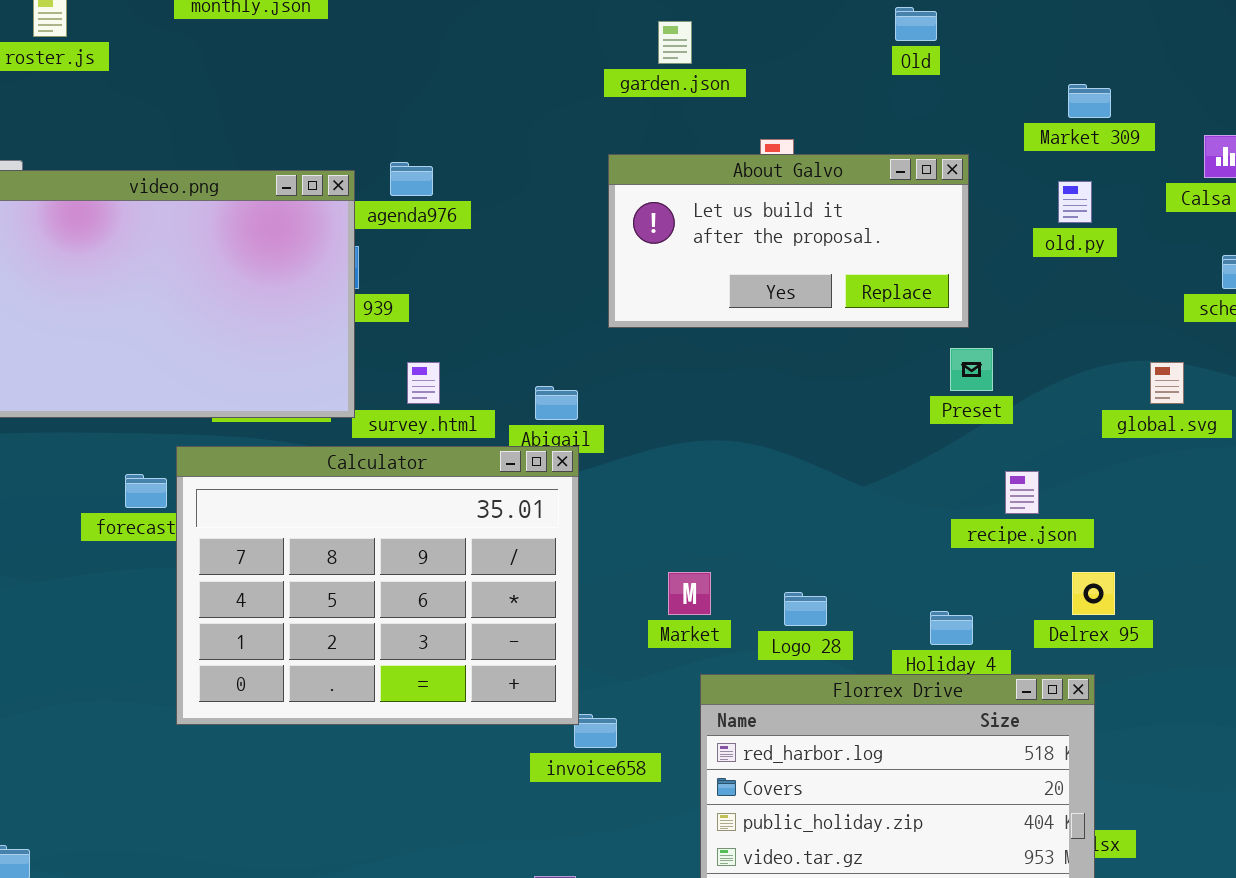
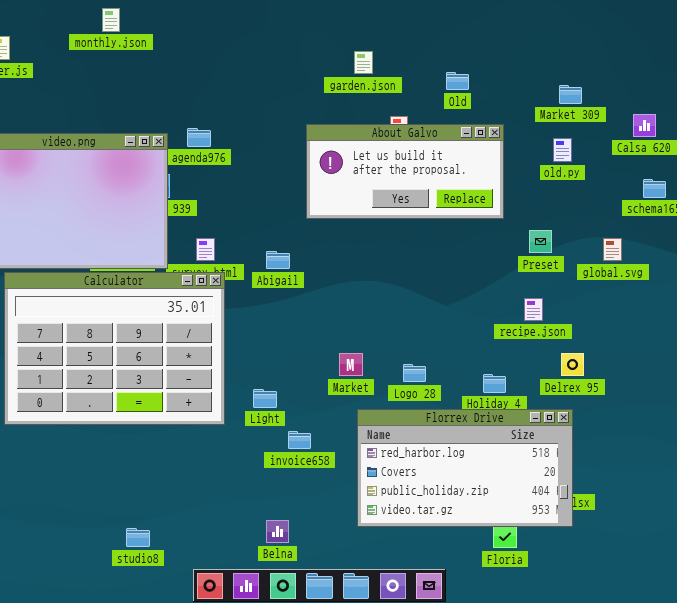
Old: [895,7,937,41] -> [446,72,469,90], moved
garden.json: [658,21,692,64] -> [354,51,373,74], moved
Preset: [950,348,993,391] -> [529,230,552,253], moved
Calculator: [176,446,579,725] -> [4,272,225,425], moved

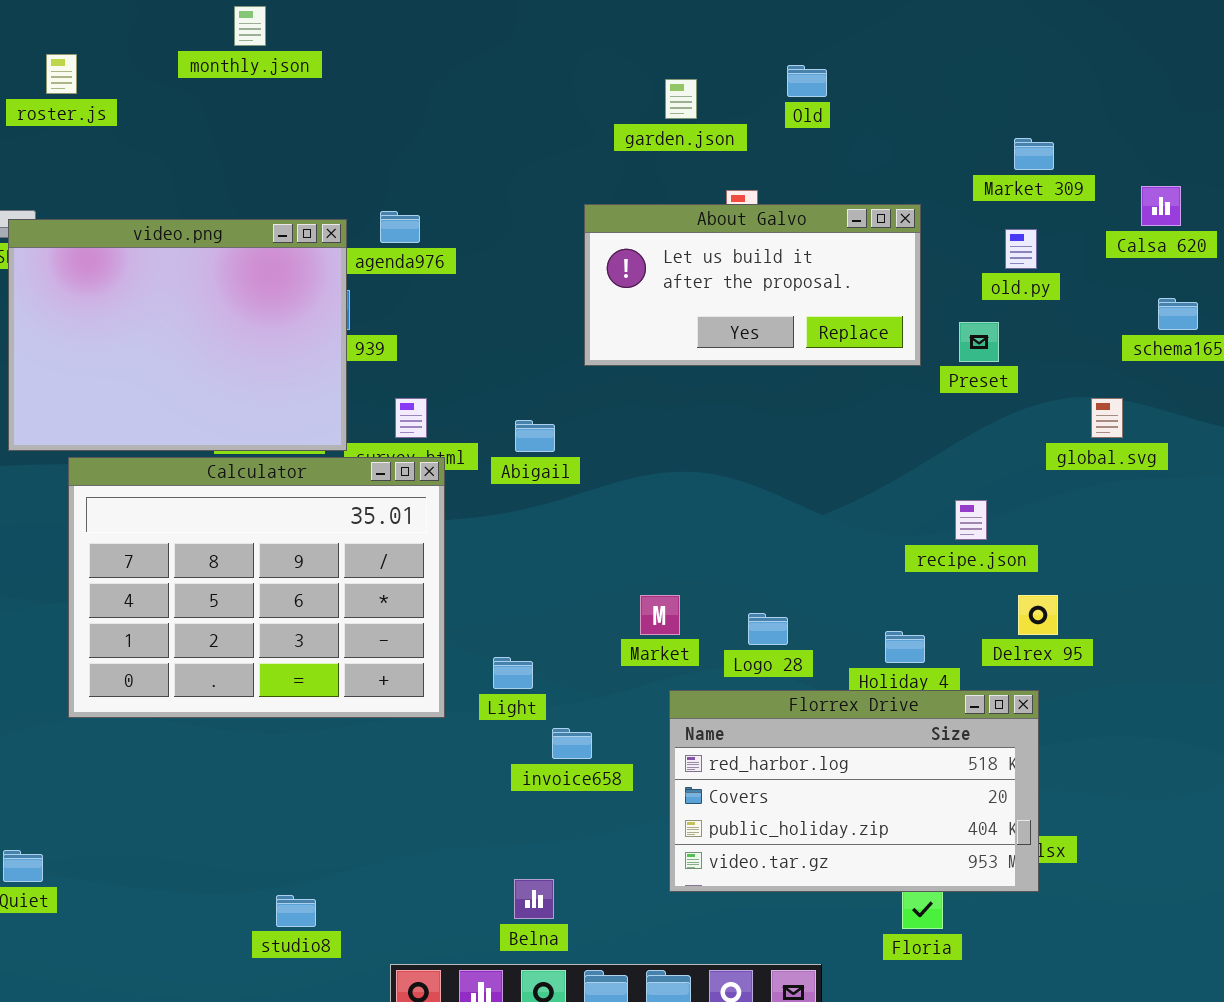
Old: [446,72,469,90] -> [787,65,827,97], moved
Preset: [529,230,552,253] -> [959,322,999,362], moved

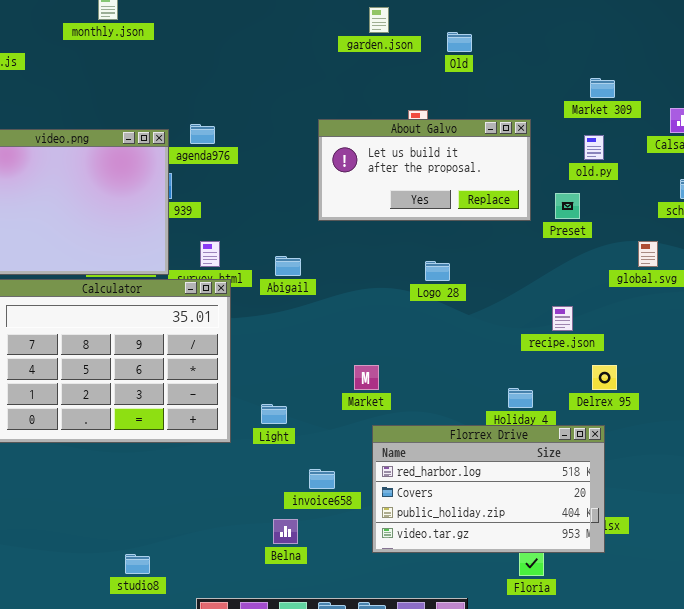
garden.json: [665,79,697,119] -> [369,7,389,33], moved
Logo 28: [748,613,788,645] -> [425,261,450,281], moved
invoice658: [552,728,592,759] -> [309,469,335,489], moved
Belna: [514,879,554,919] -> [273,519,298,544], moved

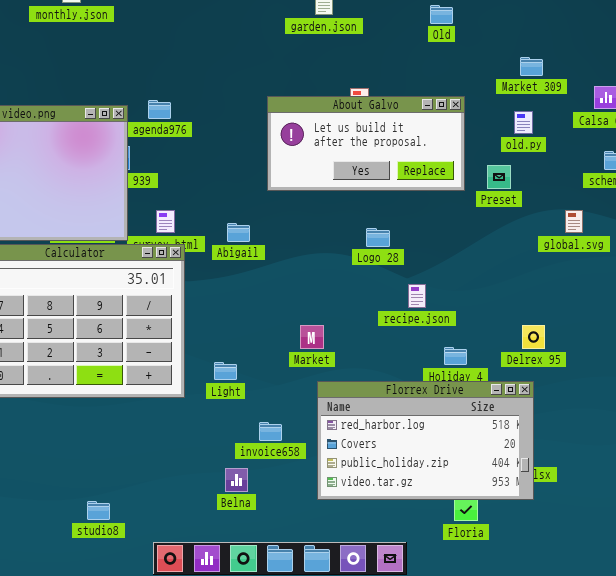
Old: [447,32,472,52] -> [430,5,453,24], moved
recipe.json: [552,306,573,331] -> [408,284,426,308], moved

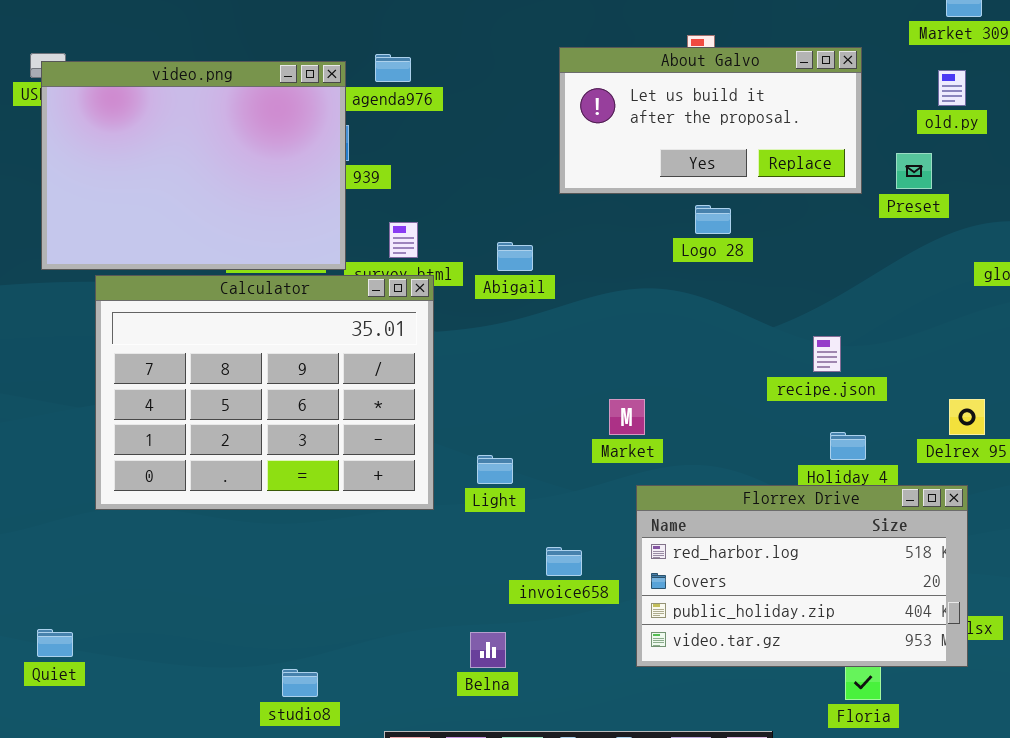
Logo 28: [366,228,390,247] -> [695,205,731,234], moved
recipe.json: [408,284,426,308] -> [813,336,841,372], moved
Belna: [225,468,248,492] -> [470,632,506,668], moved

